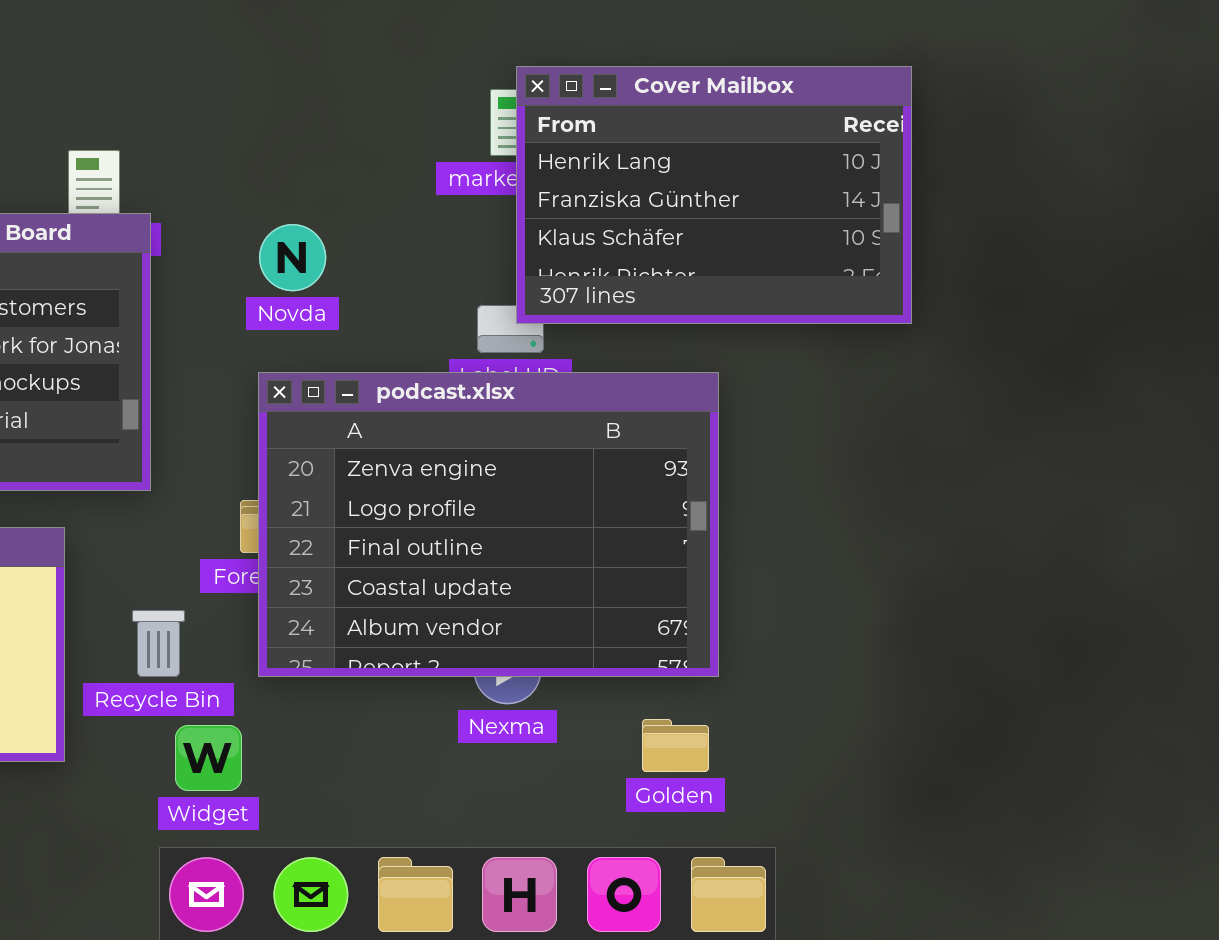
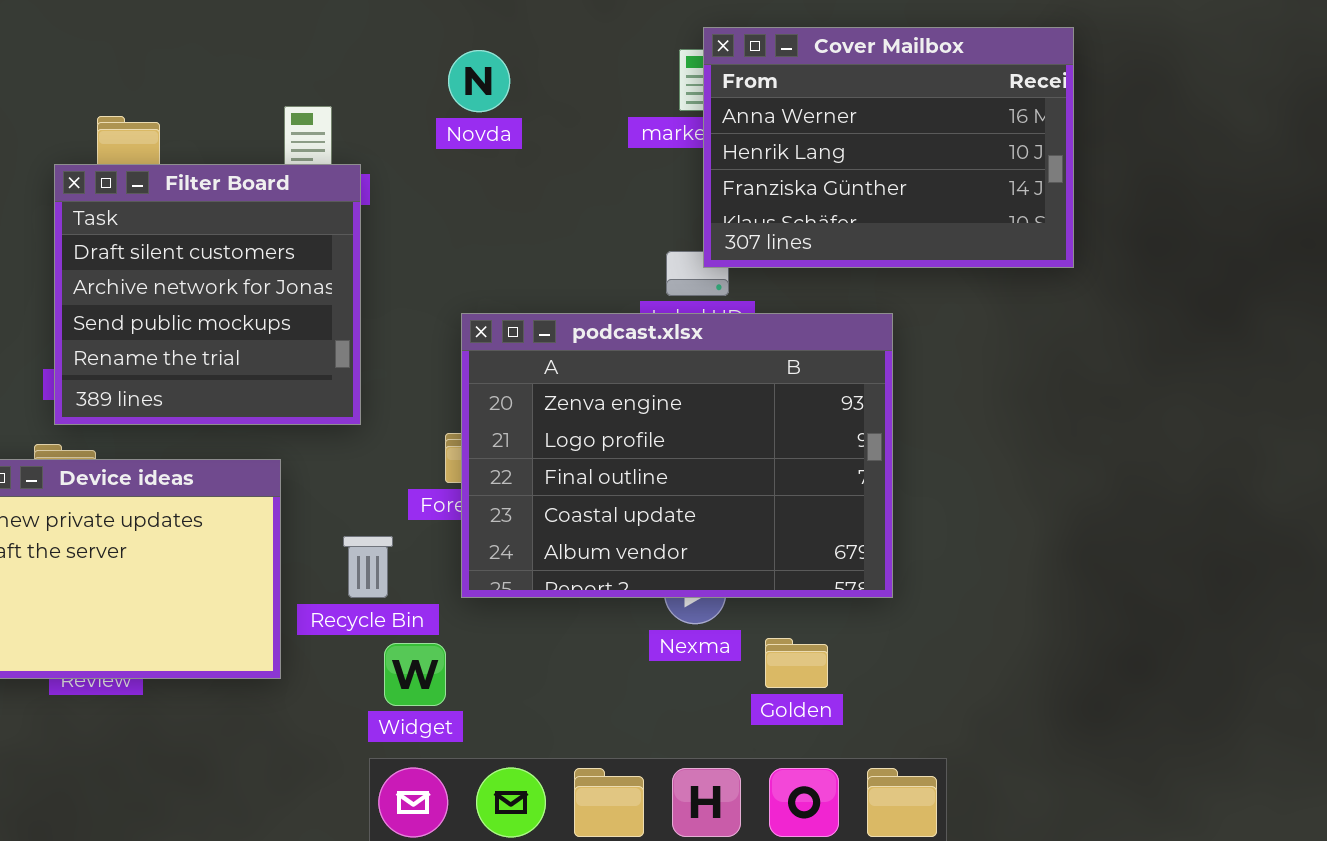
Cover Mailbox: [516,66,912,324] -> [703,27,1074,268], scrolled up 1 row
Novda: [259,224,326,291] -> [448,50,510,112], moved
Golden: [642,719,709,772] -> [765,638,828,688], moved

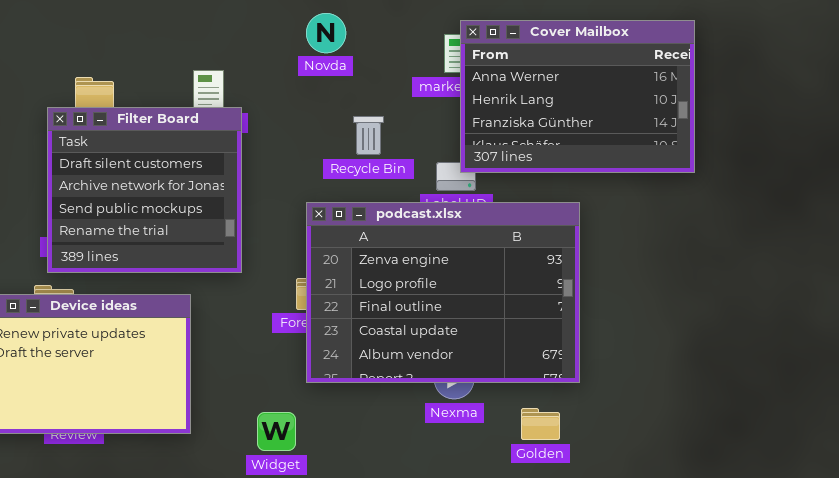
Novda: [448,50,510,112] -> [306,13,346,53], moved
Recycle Bin: [343,536,393,598] -> [353,116,384,155], moved
Golden: [765,638,828,688] -> [521,408,560,440], moved

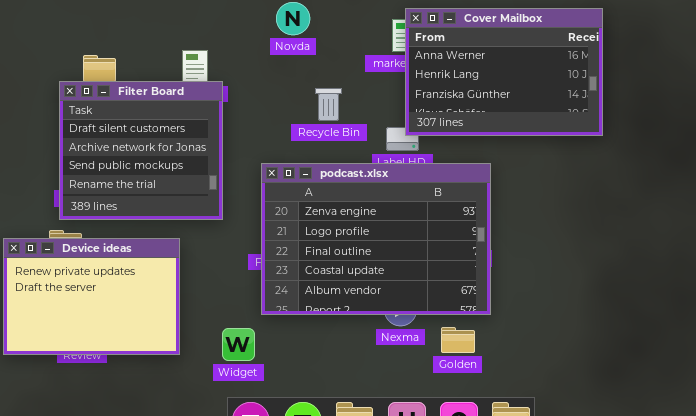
podcast.xlsx: [306,202,580,383] -> [261,163,491,315], moved
Golden: [521,408,560,440] -> [441,327,475,353], moved
Widget: [257,412,296,451] -> [222,328,255,361], moved

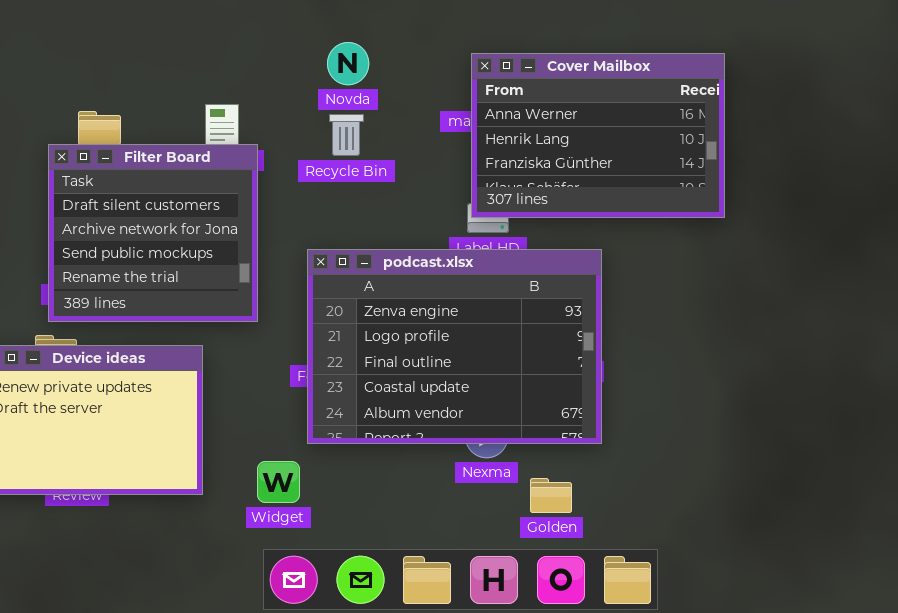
Cover Mailbox: [405,8,603,136] -> [471,53,725,218], moved
Recycle Bin: [315,88,342,121] -> [329,114,364,156], moved
Golden: [441,327,475,353] -> [530,478,572,513], moved

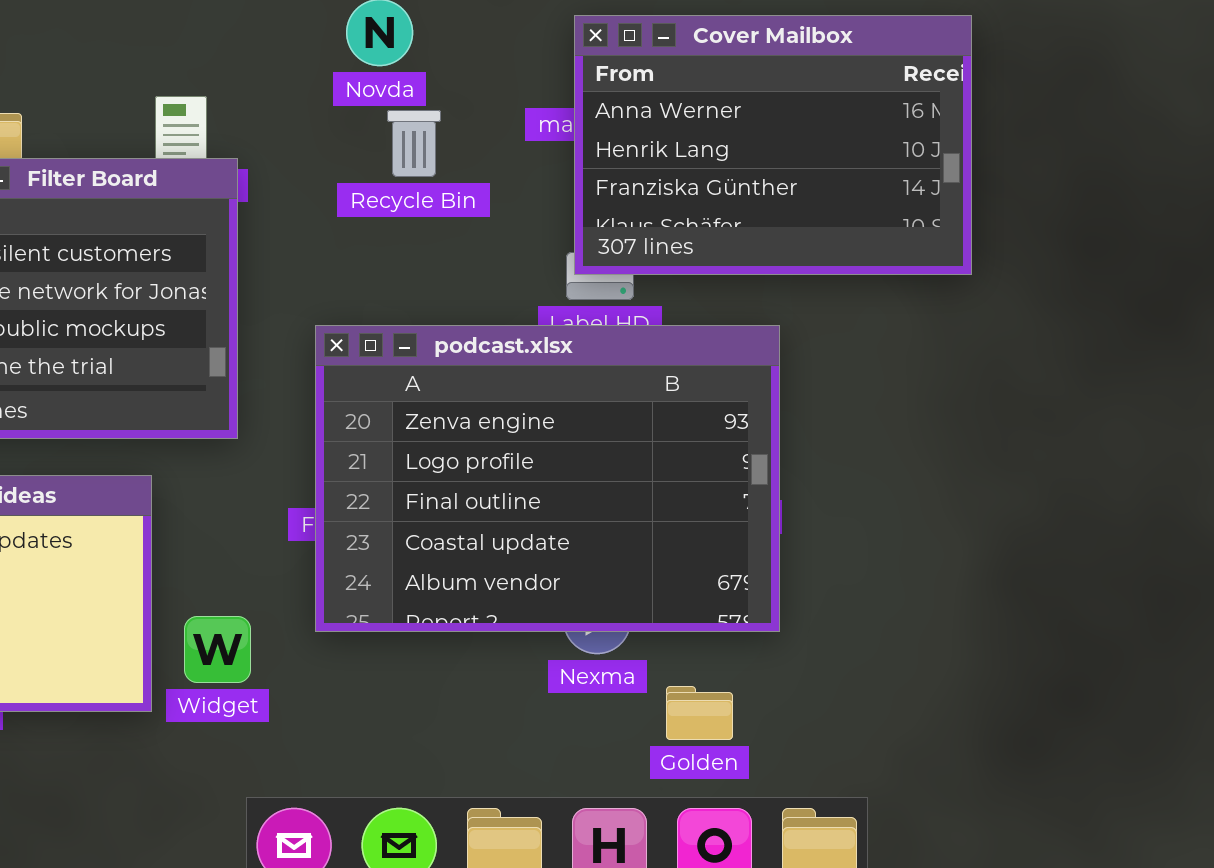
Recycle Bin: [329,114,364,156] -> [387,110,441,177], moved
Widget: [257,461,300,503] -> [184,616,251,683], moved

